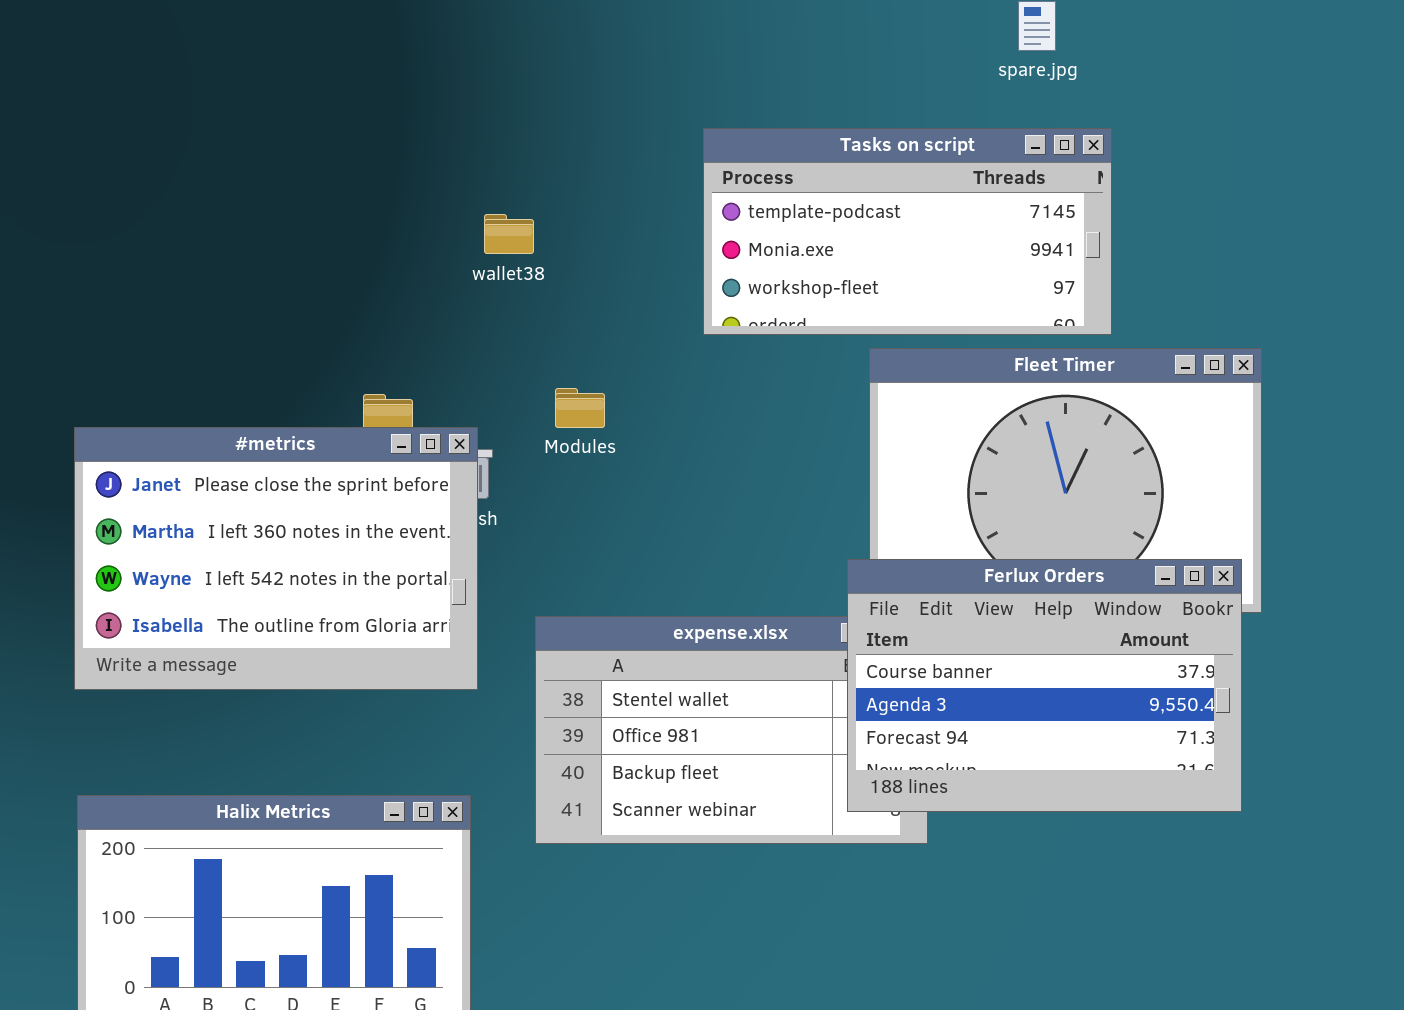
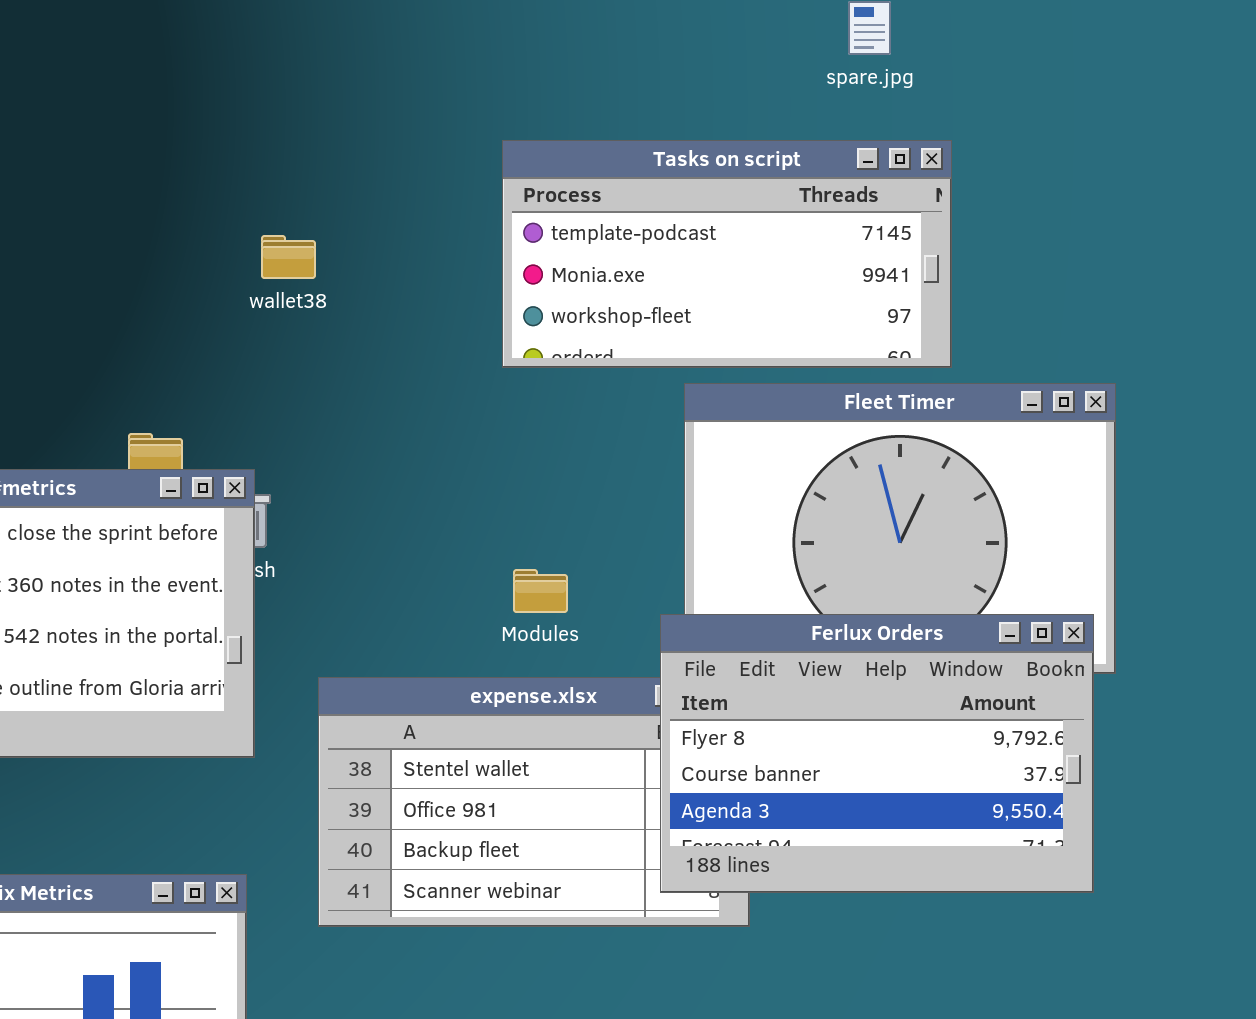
Modules: [555,388,605,428] -> [513,569,568,613], moved
Ferlux Orders: [847,559,1242,812] -> [660,614,1094,893], scrolled up 1 row

